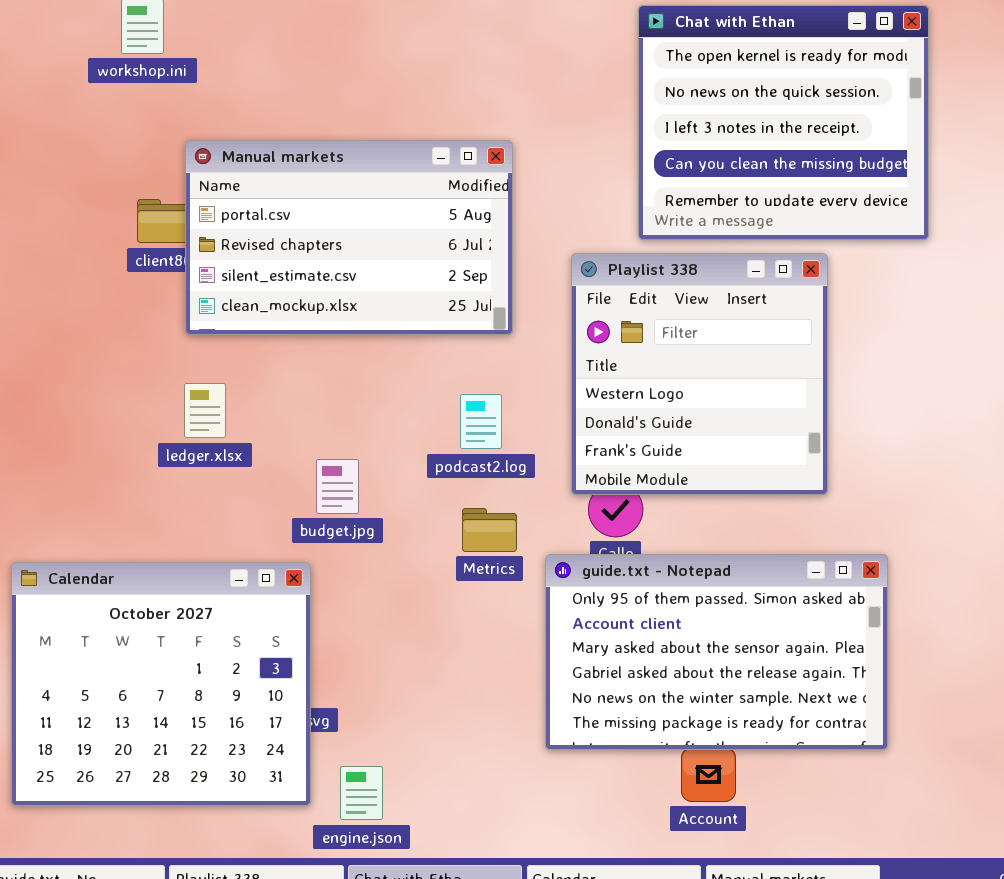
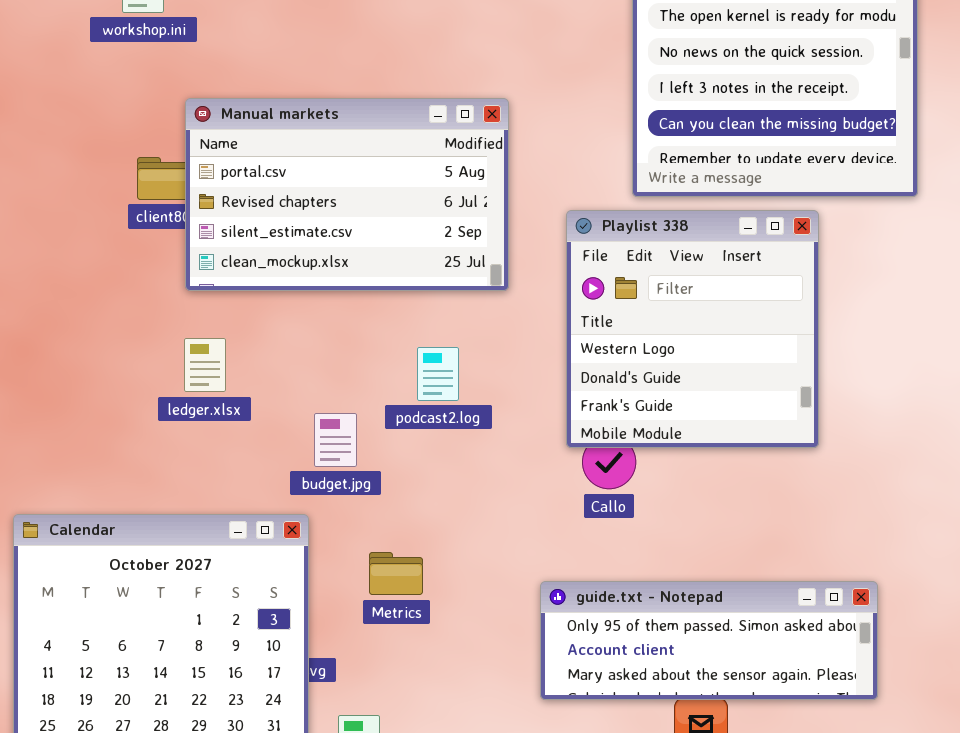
podcast2.log: [460,394,502,449] -> [417,347,459,401], moved
Metrics: [462,508,517,552] -> [369,552,423,595], moved
guide.txt - Notepad: [545,554,888,750] -> [540,581,878,700], resized

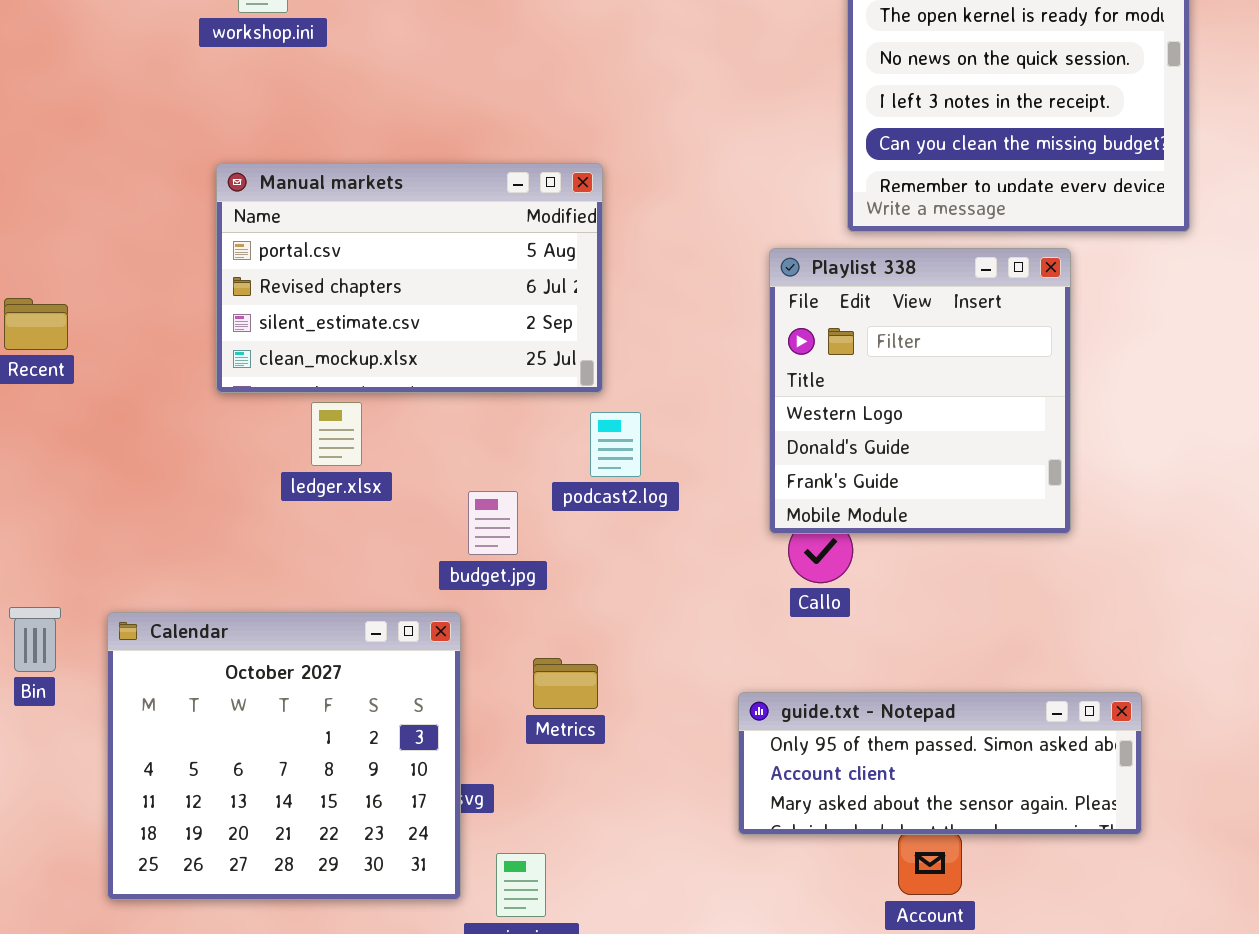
Manual markets: [185,98,509,291] -> [216,163,603,393], moved

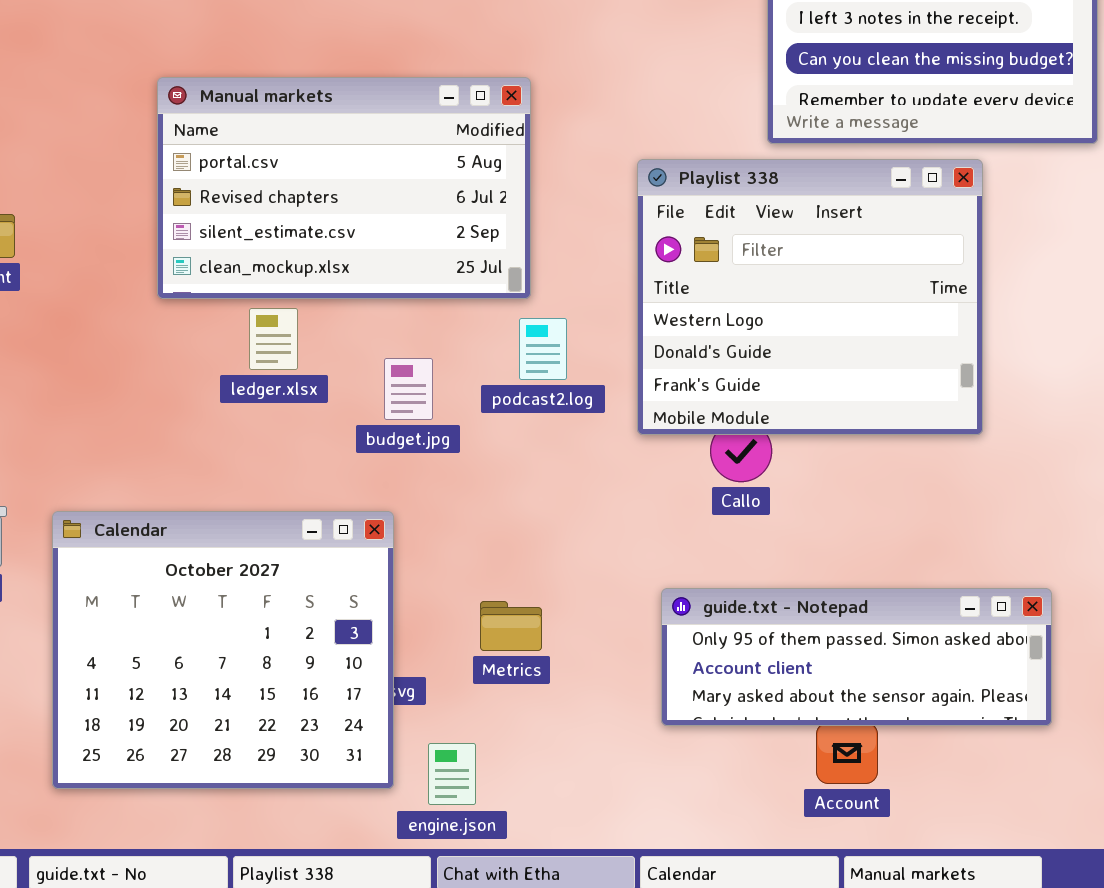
Playlist 338: [769,248,1071,534] -> [637,159,983,435], resized
budget.jpg: [468,491,518,555] -> [384,358,433,420], moved
Metrics: [533,658,598,709] -> [480,601,542,651], moved

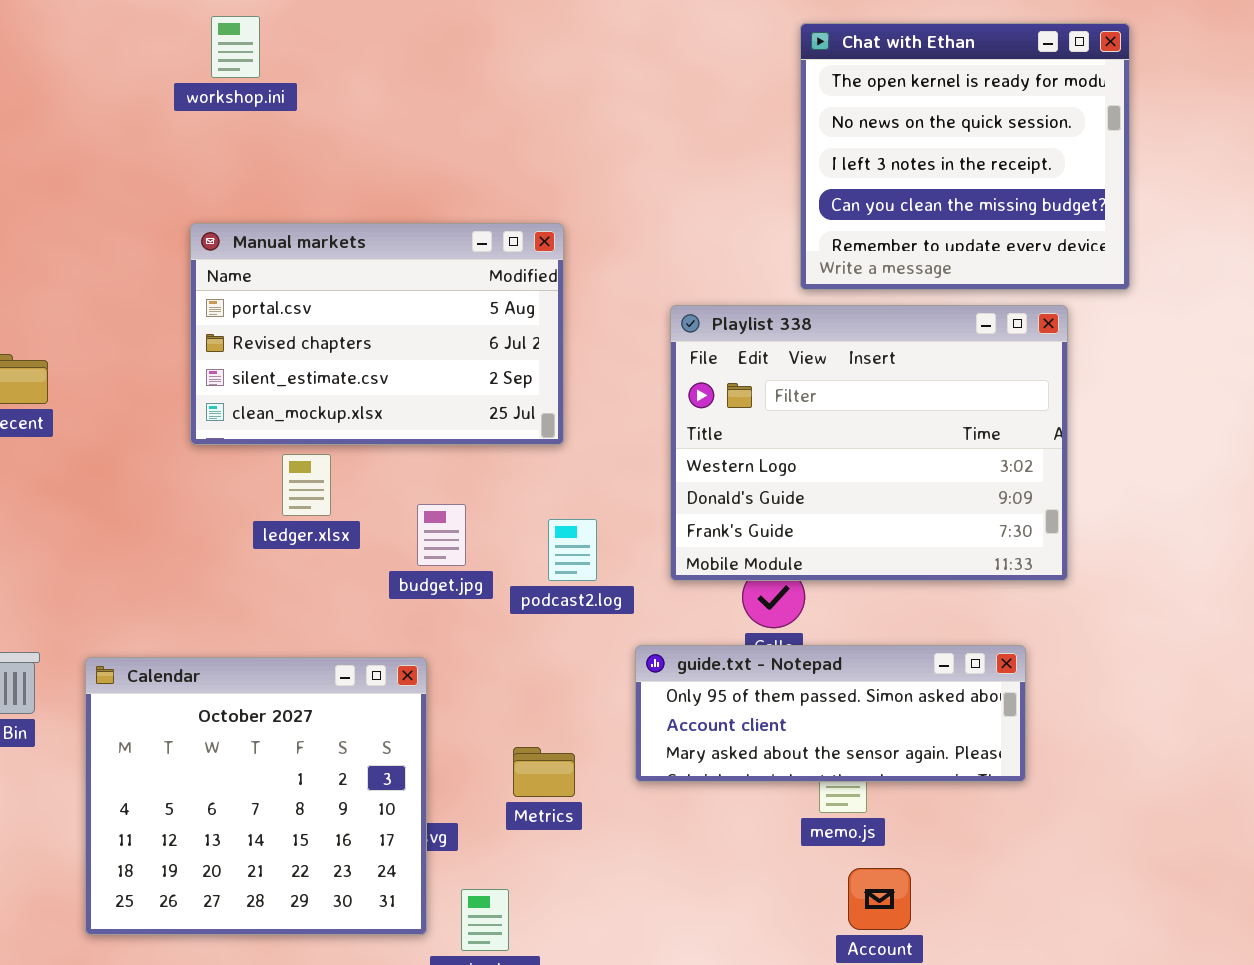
Playlist 338: [637,159,983,435] -> [670,305,1068,581], resized
podcast2.log: [519,318,567,380] -> [548,519,597,581], moved
guide.txt - Notepad: [661,588,1052,726] -> [635,645,1026,782], moved

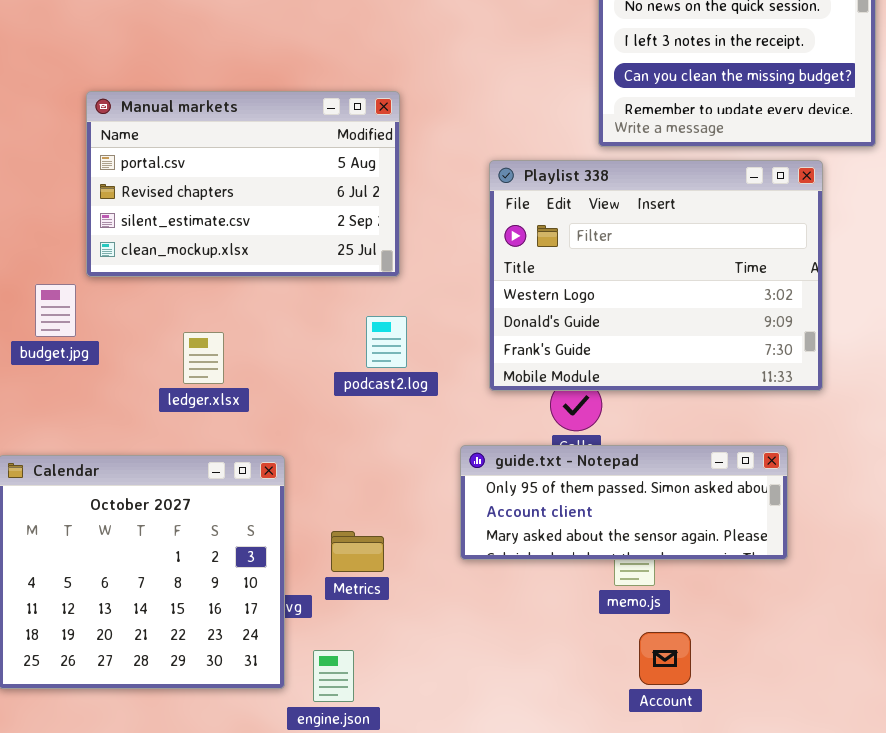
ledger.xlsx: [282,454,331,516] -> [183,332,224,384], moved
budget.jpg: [417,504,466,566] -> [35,284,76,337], moved
podcast2.log: [548,519,597,581] -> [366,316,407,368], moved
Metrics: [513,747,575,797] -> [331,531,384,572], moved

